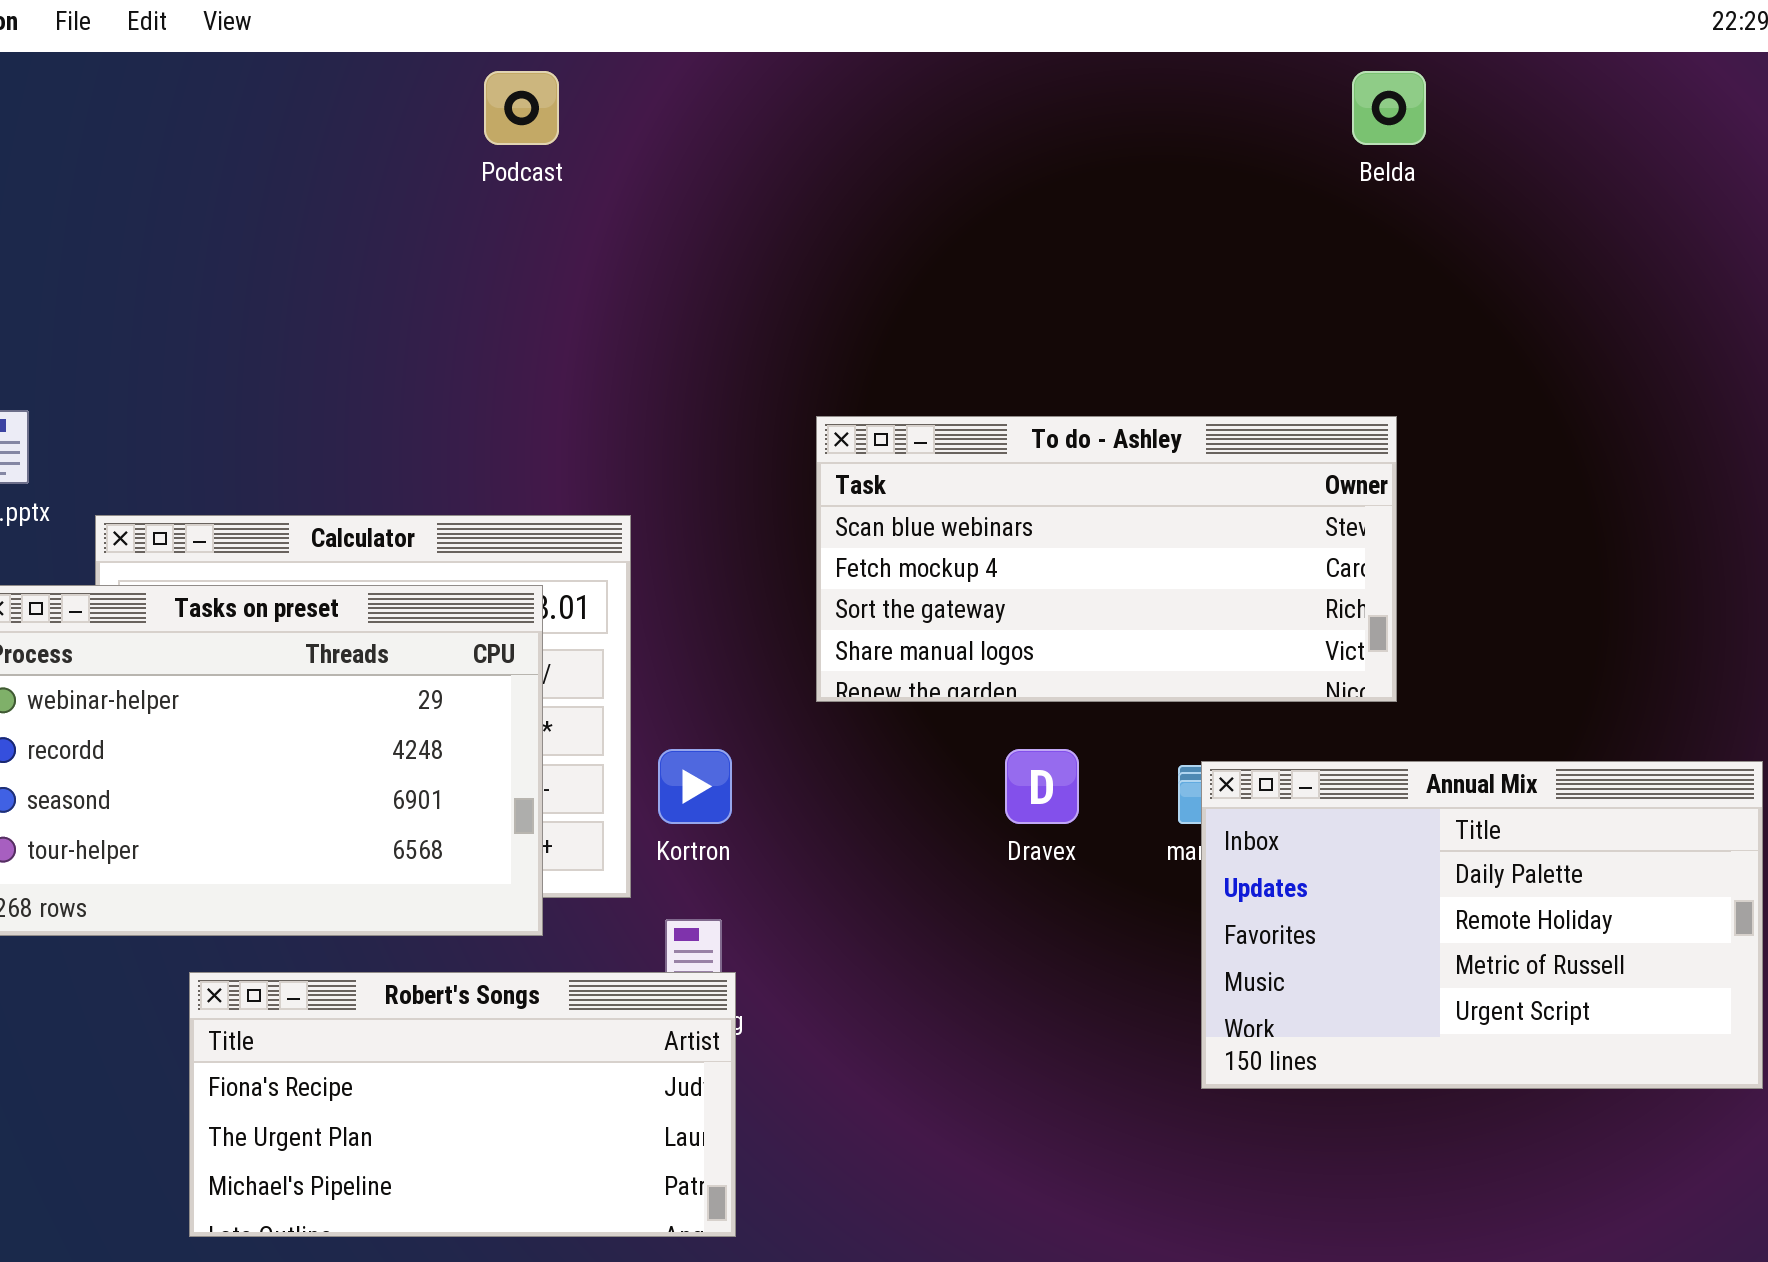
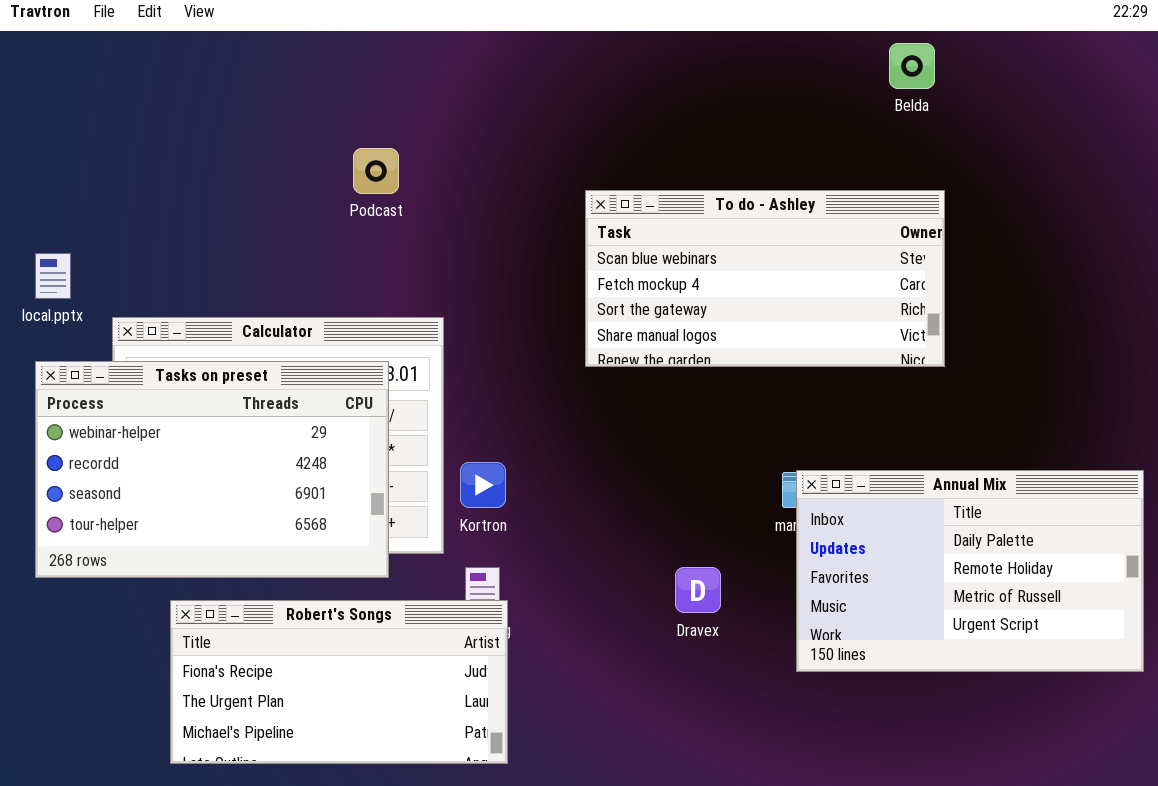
Podcast: [484,71,559,145] -> [353,148,399,194], moved
To do - Ashley: [816,416,1397,702] -> [585,190,945,367], moved
Dravex: [1005,749,1079,824] -> [675,567,721,613], moved

